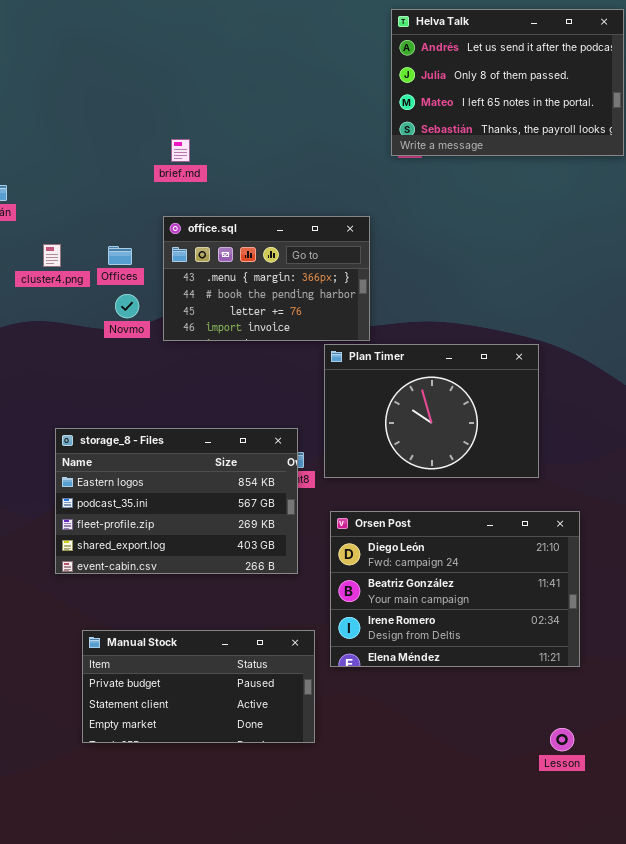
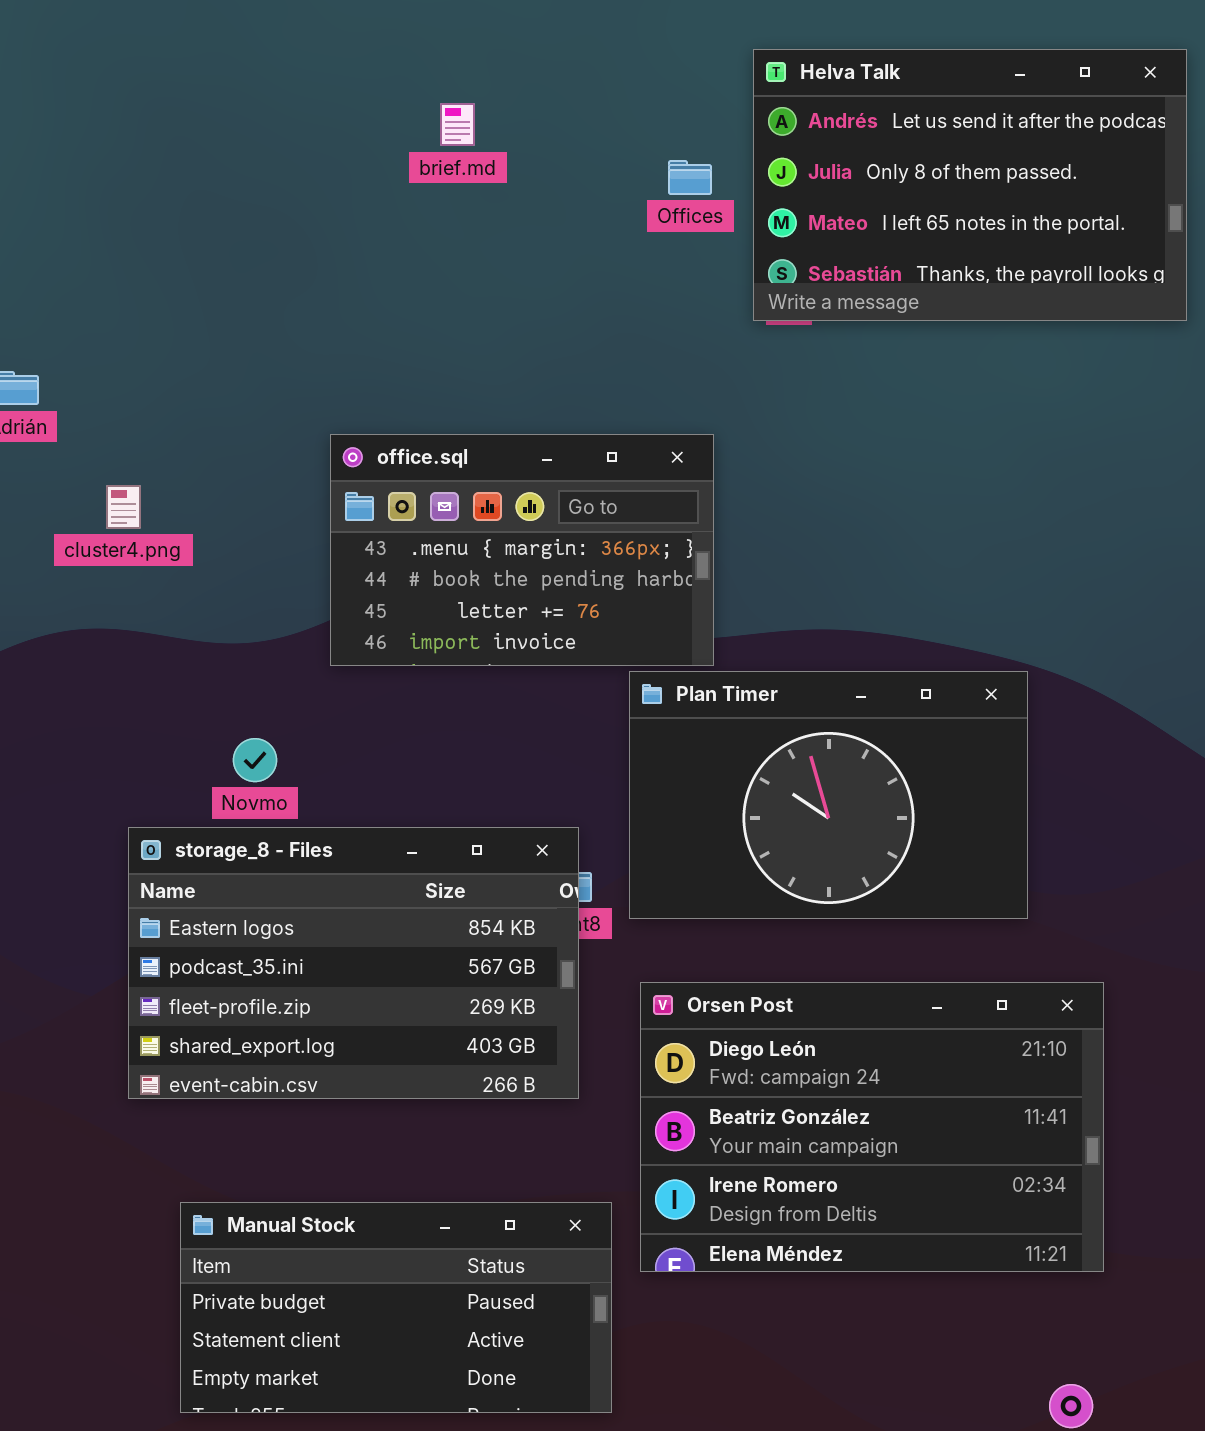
brief.md: [171,139,190,162] -> [440,103,475,146], moved
Offices: [108,246,132,265] -> [668,160,712,195], moved
Novmo: [115,294,139,318] -> [233,738,277,782], moved

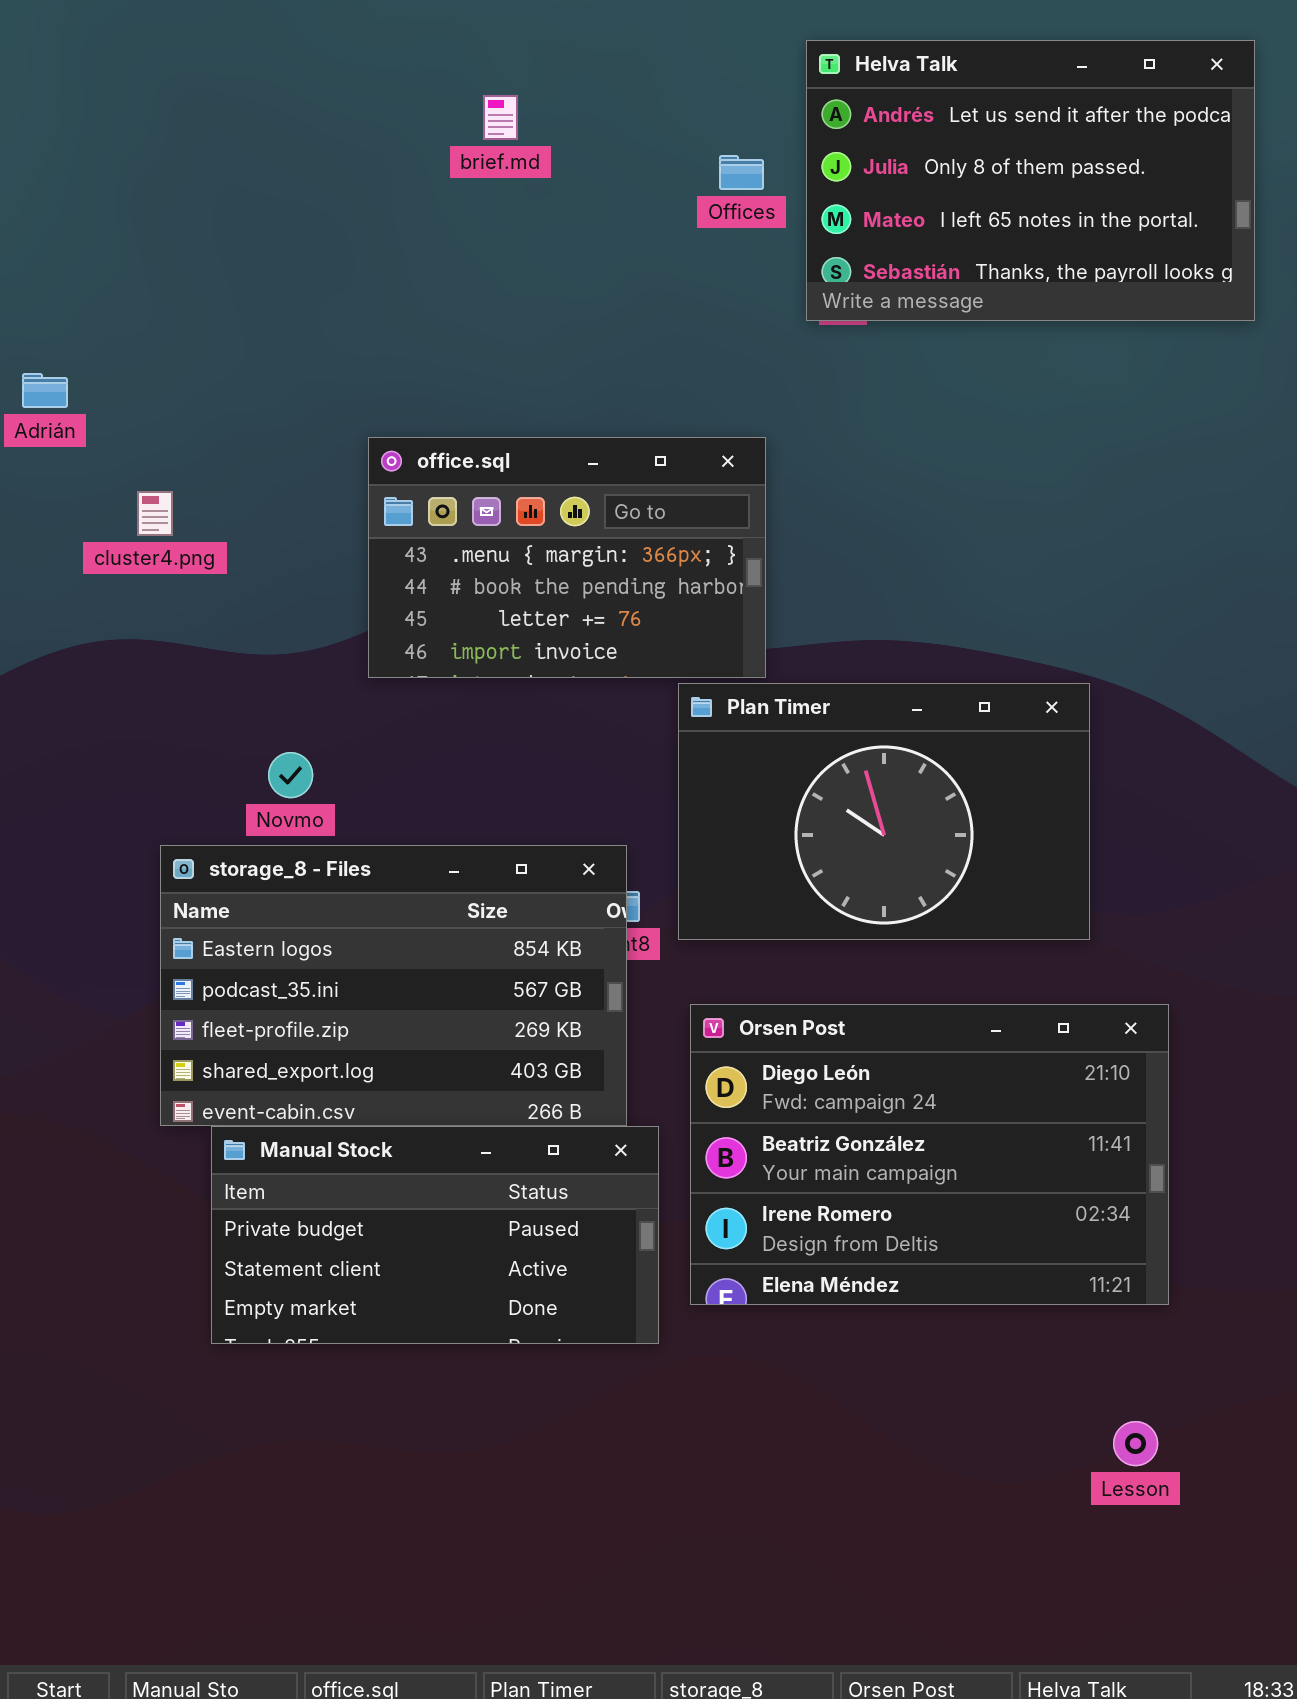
Manual Stock: [180,1202,612,1413] -> [211,1126,659,1344], moved

